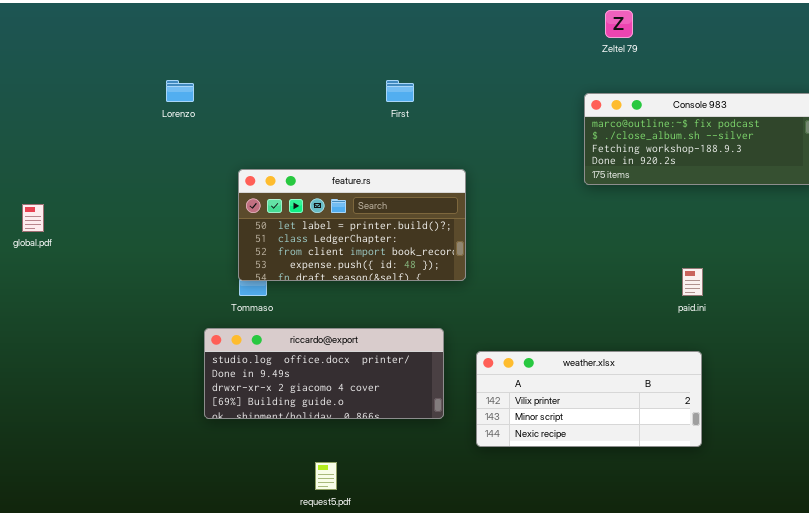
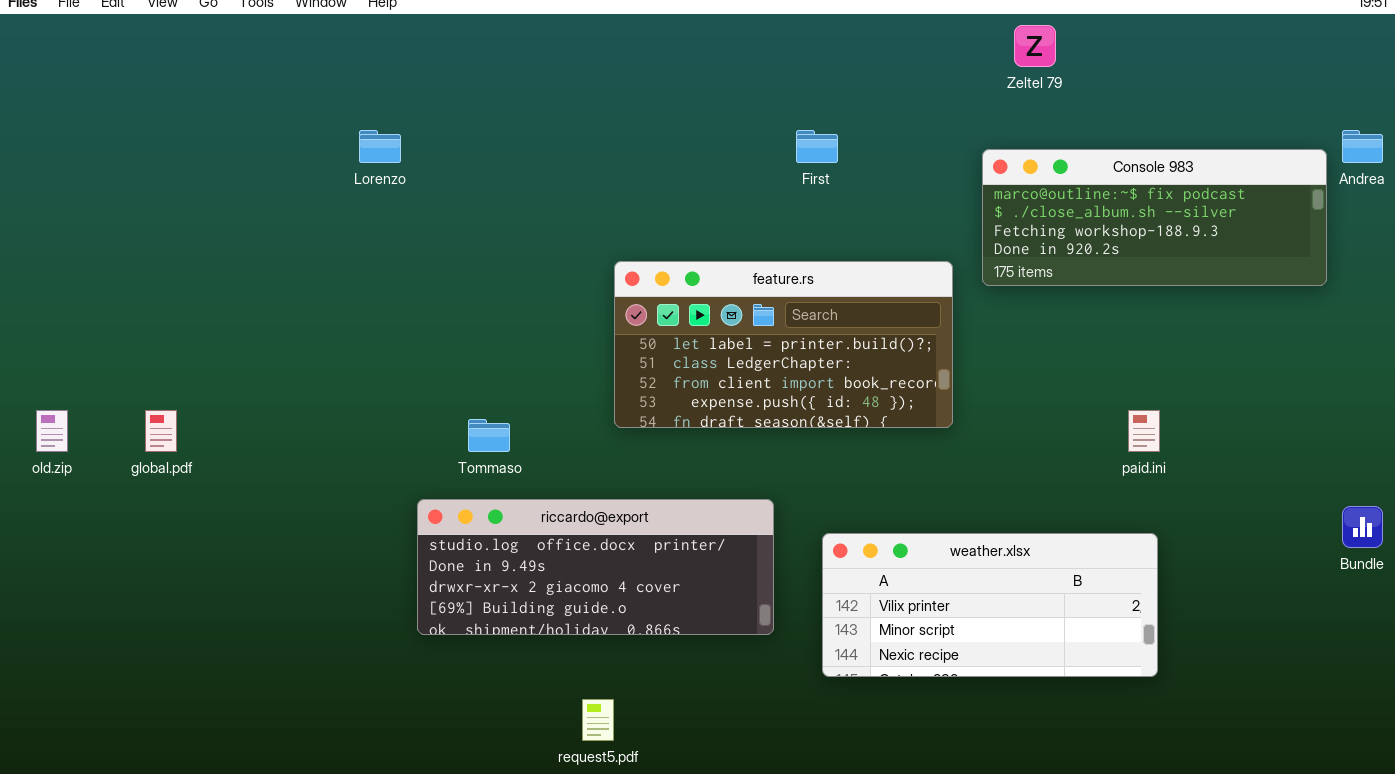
First: [386,80,414,102] -> [796,130,838,163], moved
feature.rs: [238,169,466,281] -> [614,261,953,428], moved
global.pdf: [22,204,44,232] -> [145,410,177,452], moved

